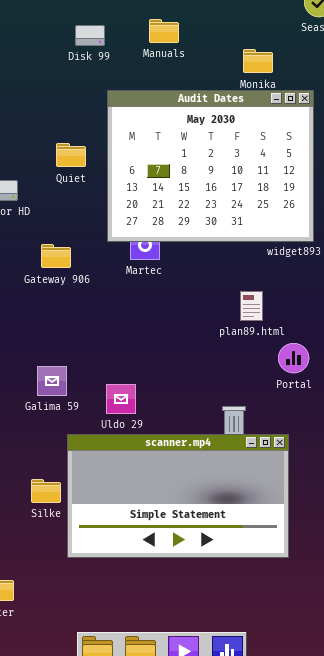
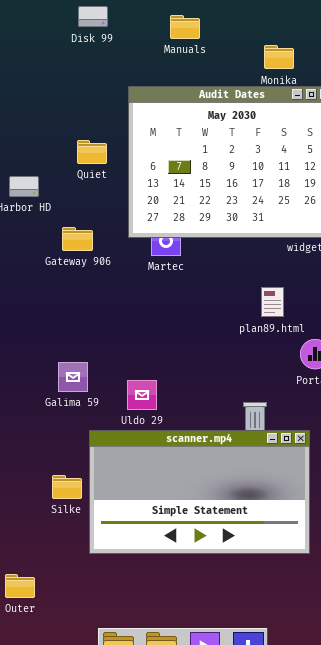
Disk 99: [75,25,105,46] -> [78,6,108,27], moved
Gateway 906: [41,244,71,268] -> [62,227,93,251], moved

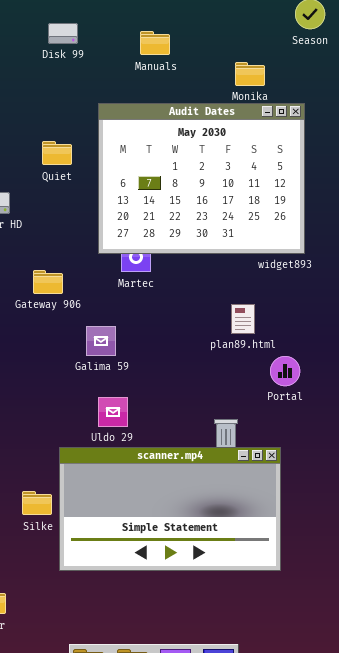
Quiet: [77,140,107,164] -> [42,141,72,165], moved
Gateway 906: [62,227,93,251] -> [33,270,63,294], moved
Galima 59: [58,362,88,392] -> [86,326,116,356], moved

